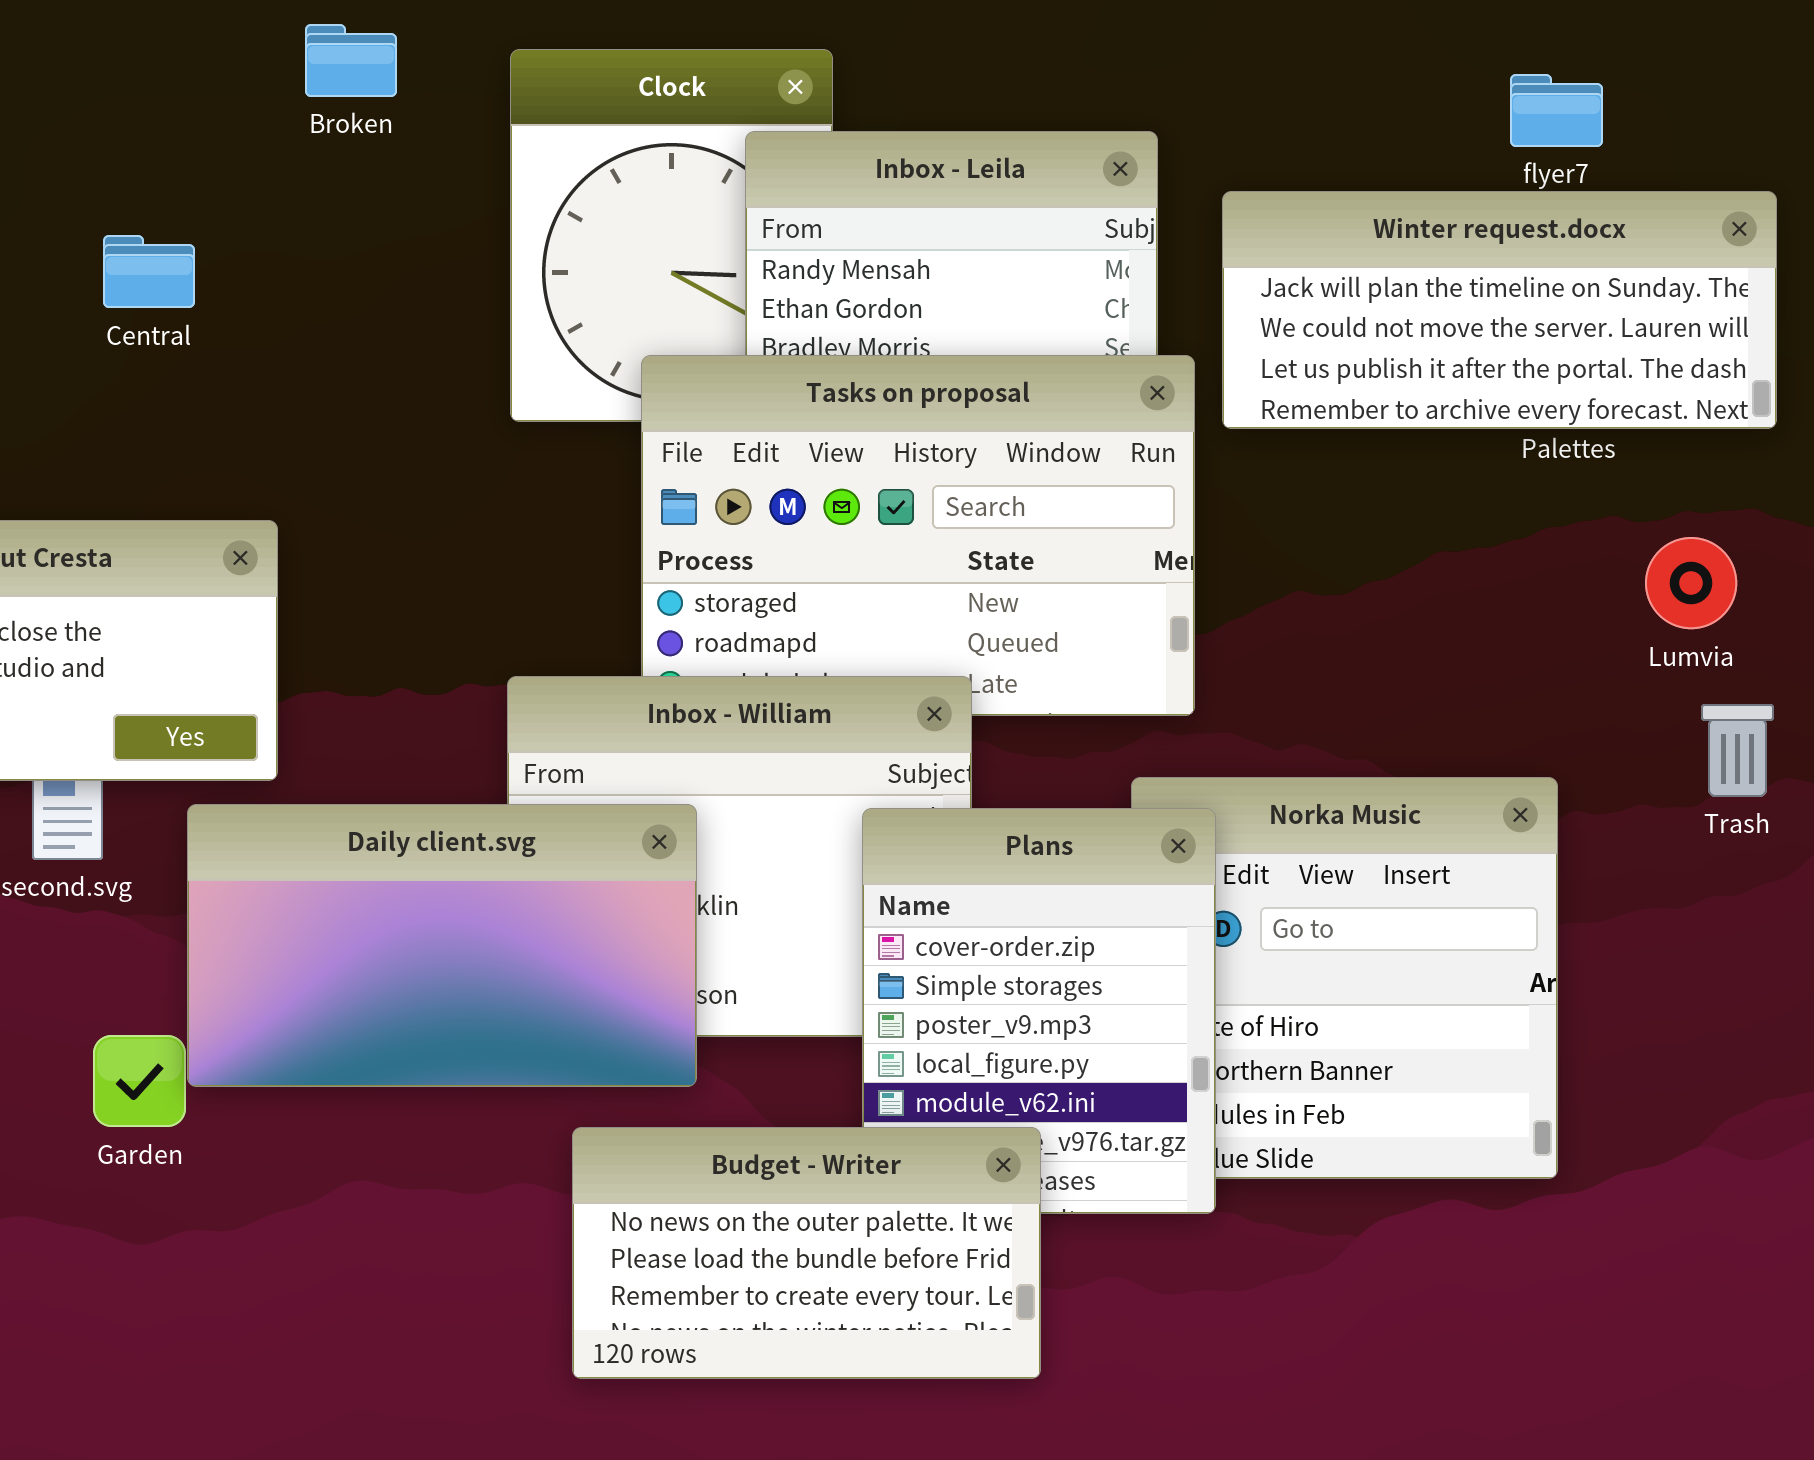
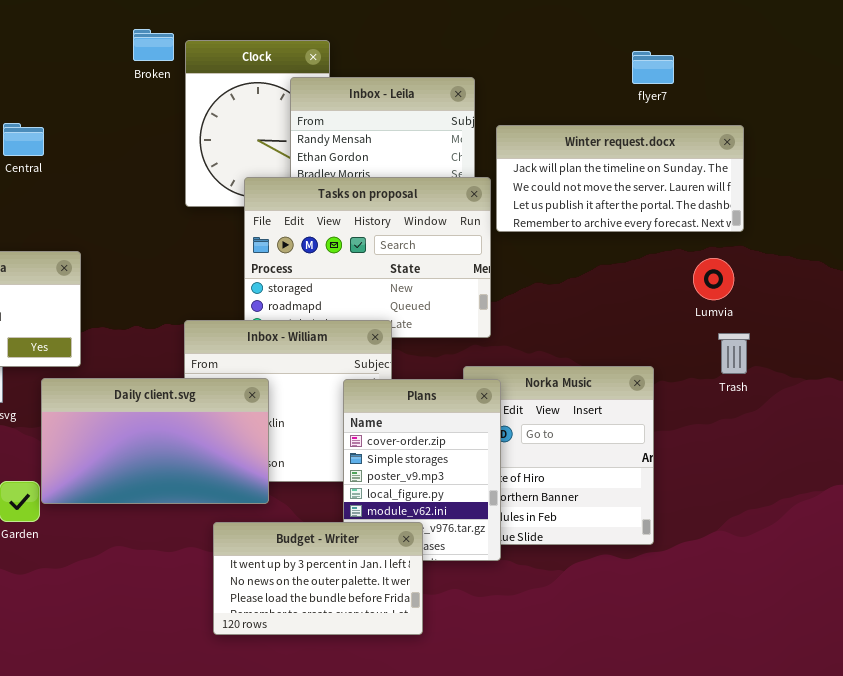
Broken: [305,24,397,97] -> [133,29,174,61], moved
Winter request.docx: [1222,191,1777,429] -> [496,125,744,232], moved
Budget - Writer: [572,1127,1041,1379] -> [213,522,423,635], scrolled up 1 row

